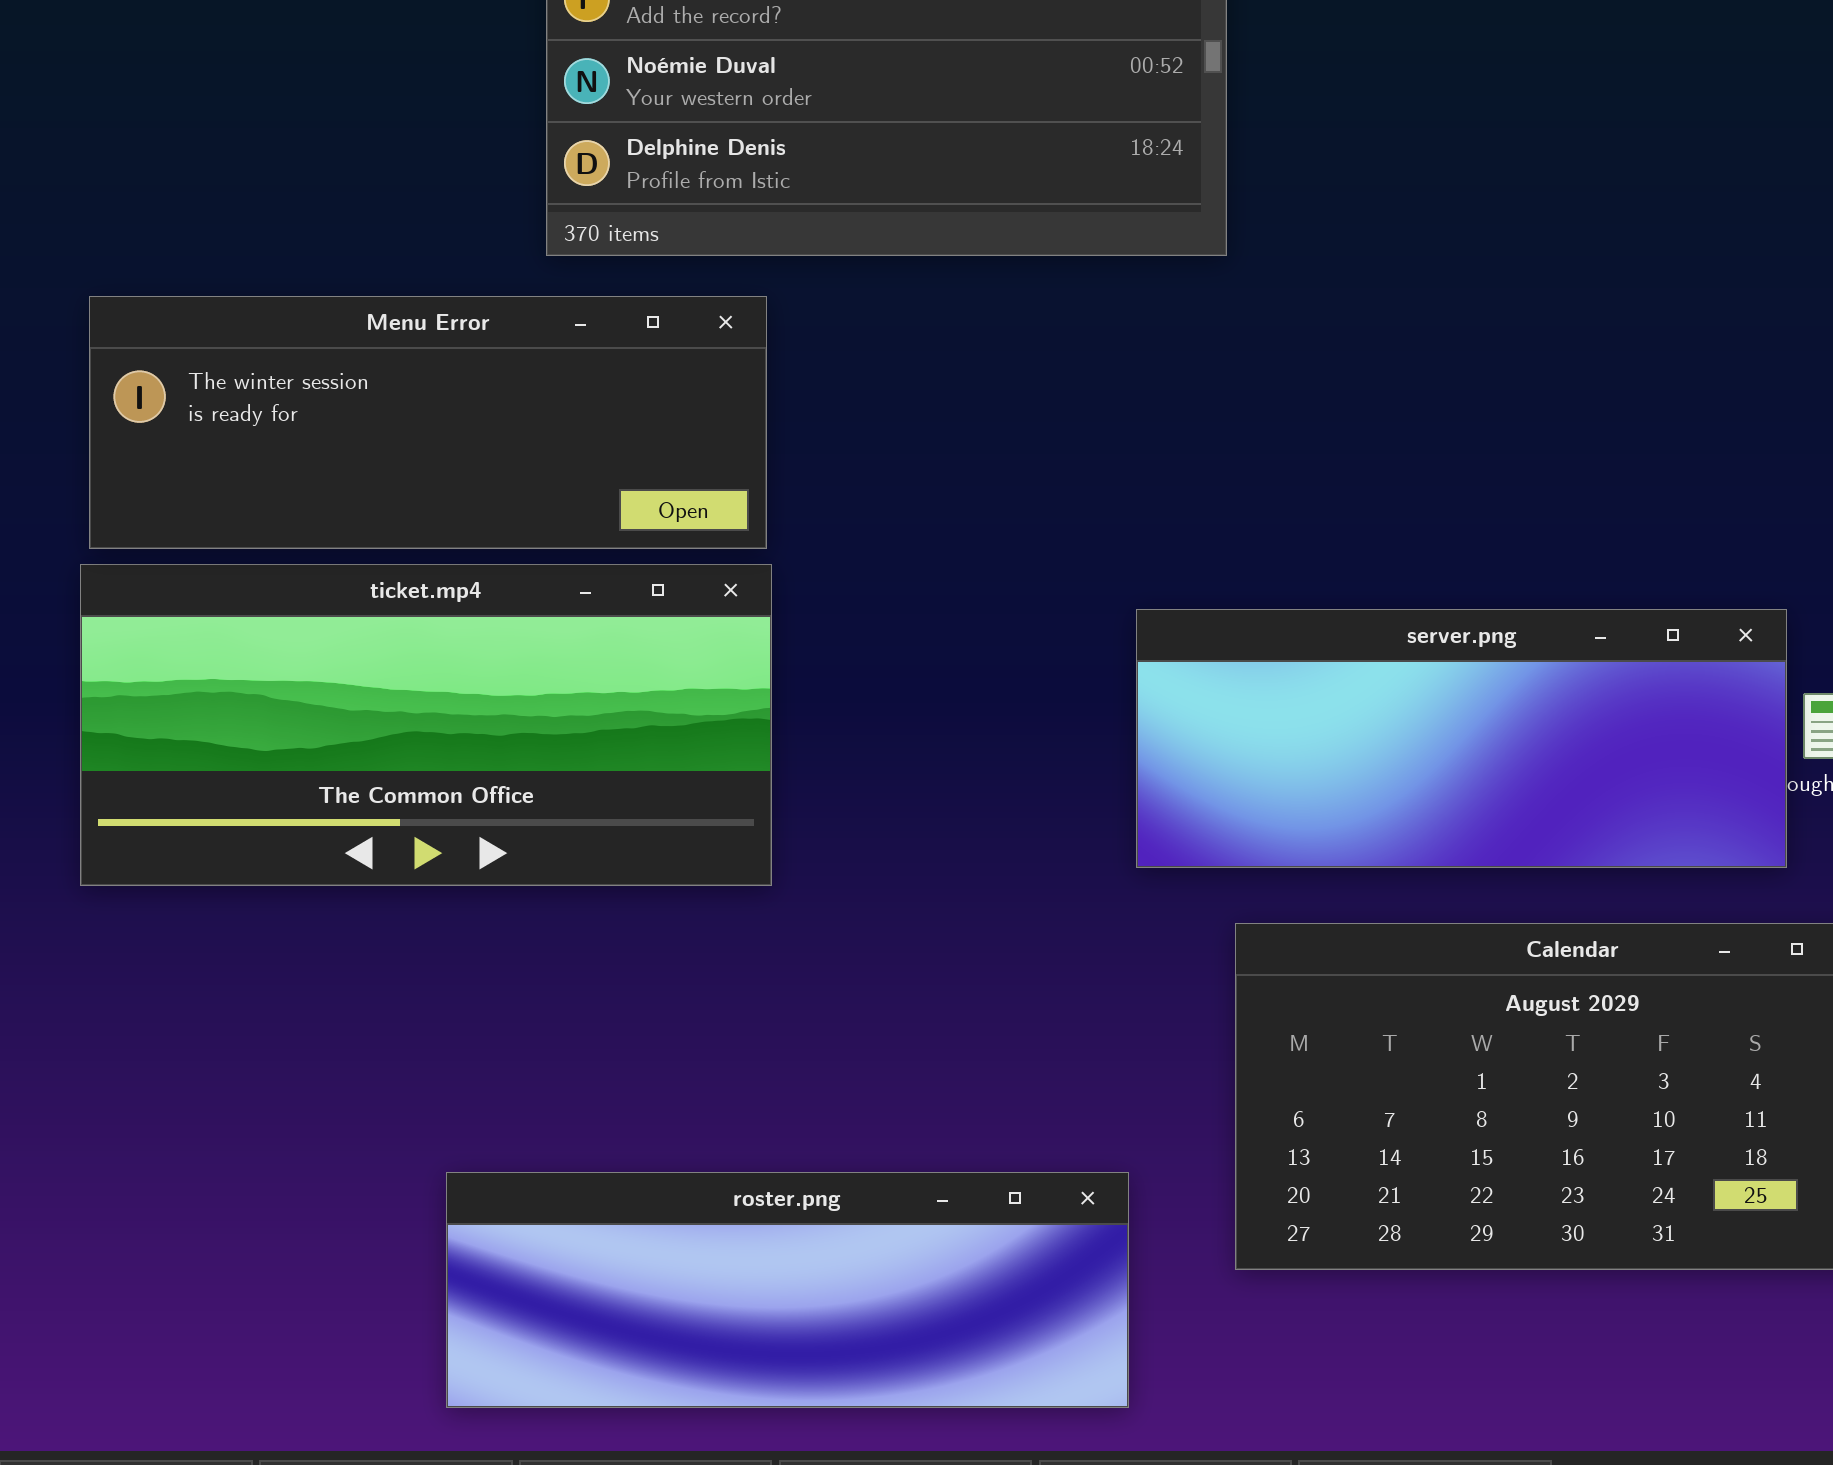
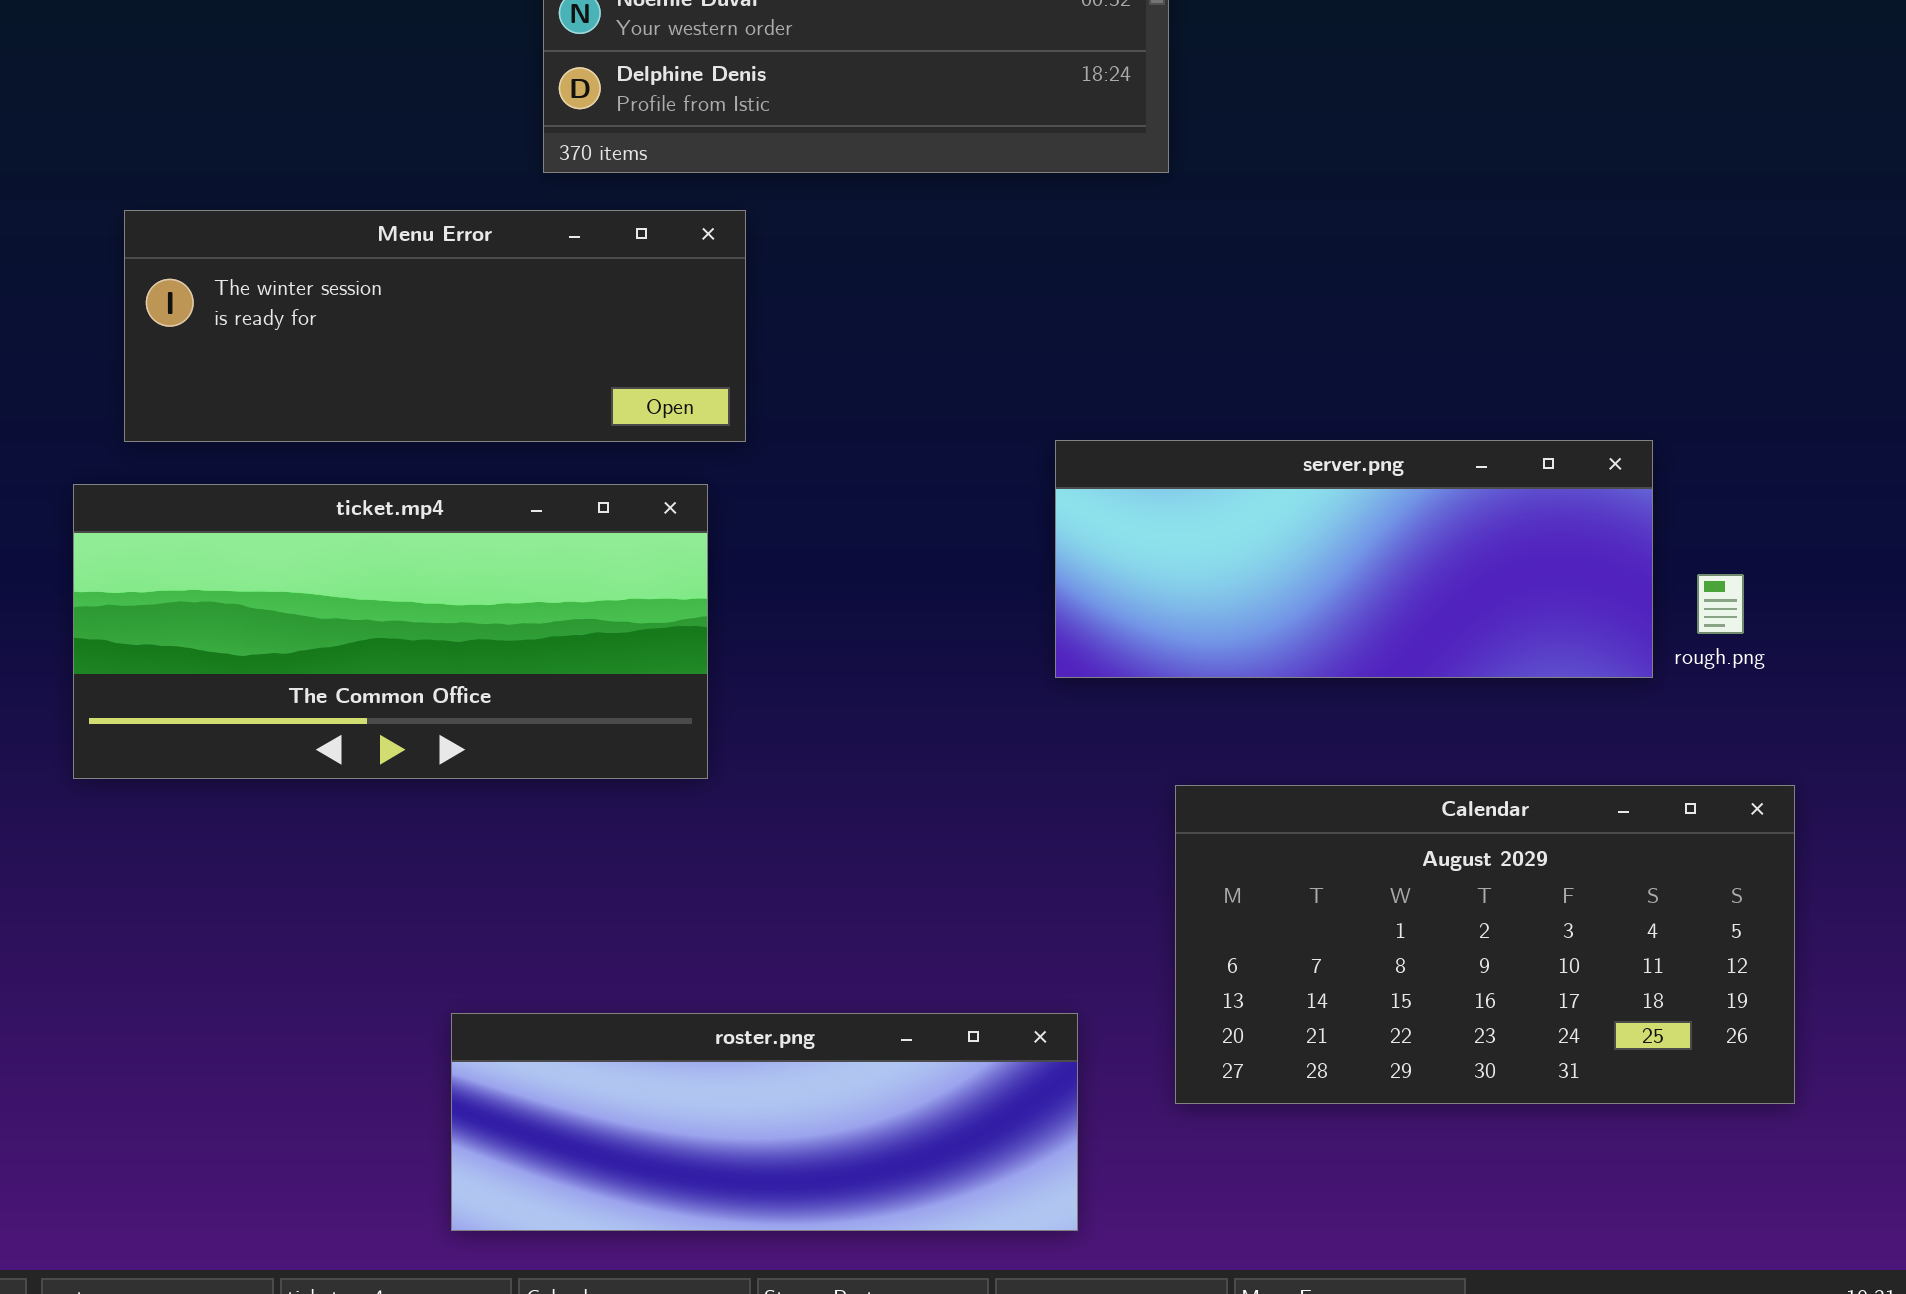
ticket.mp4: [80,564,772,886] -> [73,484,708,779], moved
server.png: [1136,609,1787,868] -> [1055,440,1653,678], moved

